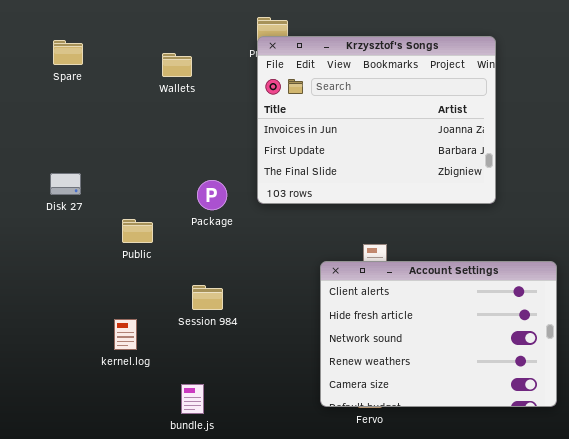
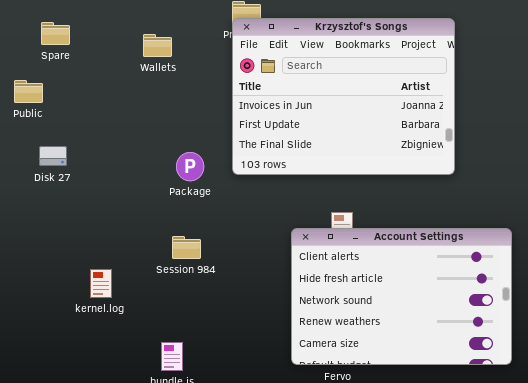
Public: [122,219,153,243] -> [14,80,43,103], moved
Session 984: [192,285,223,310] -> [172,236,201,259], moved
kernel.log: [114,319,137,350] -> [90,269,112,298], moved

